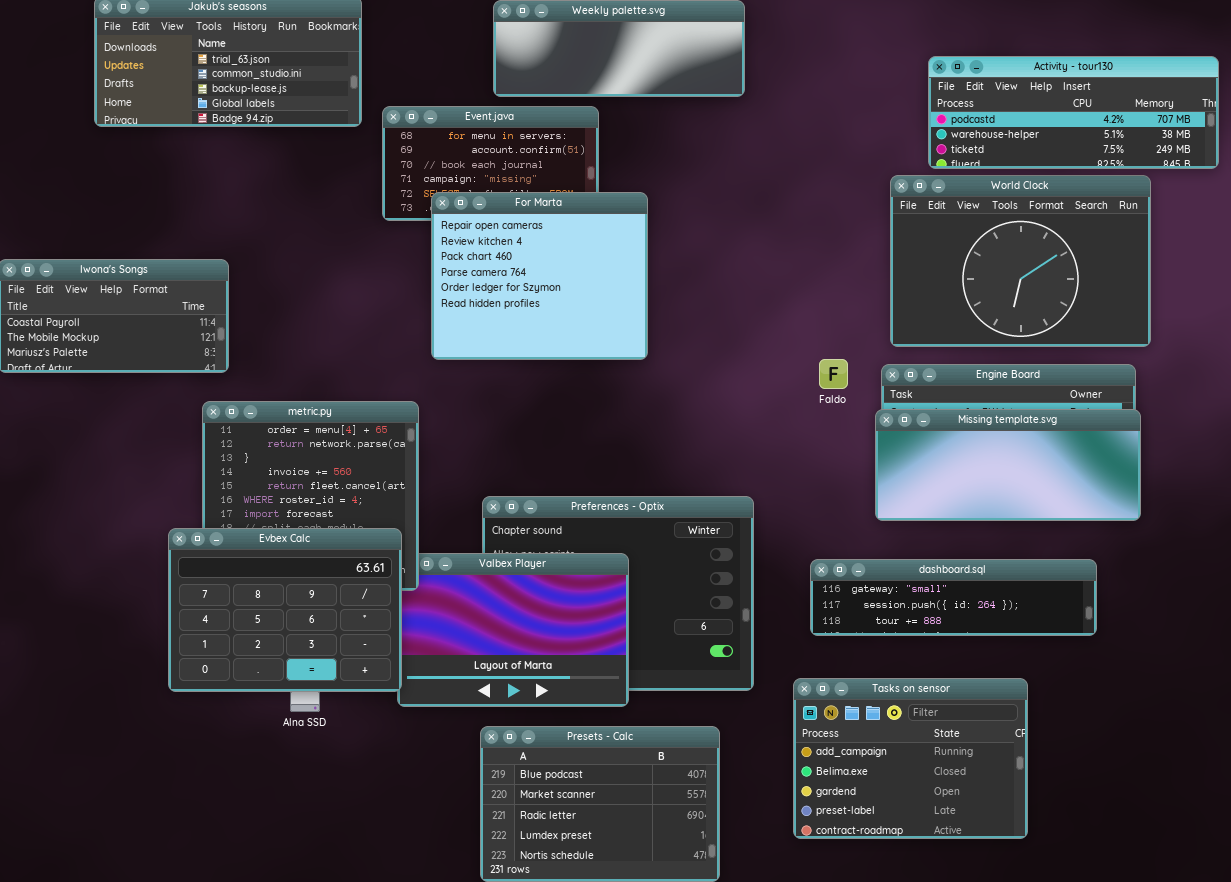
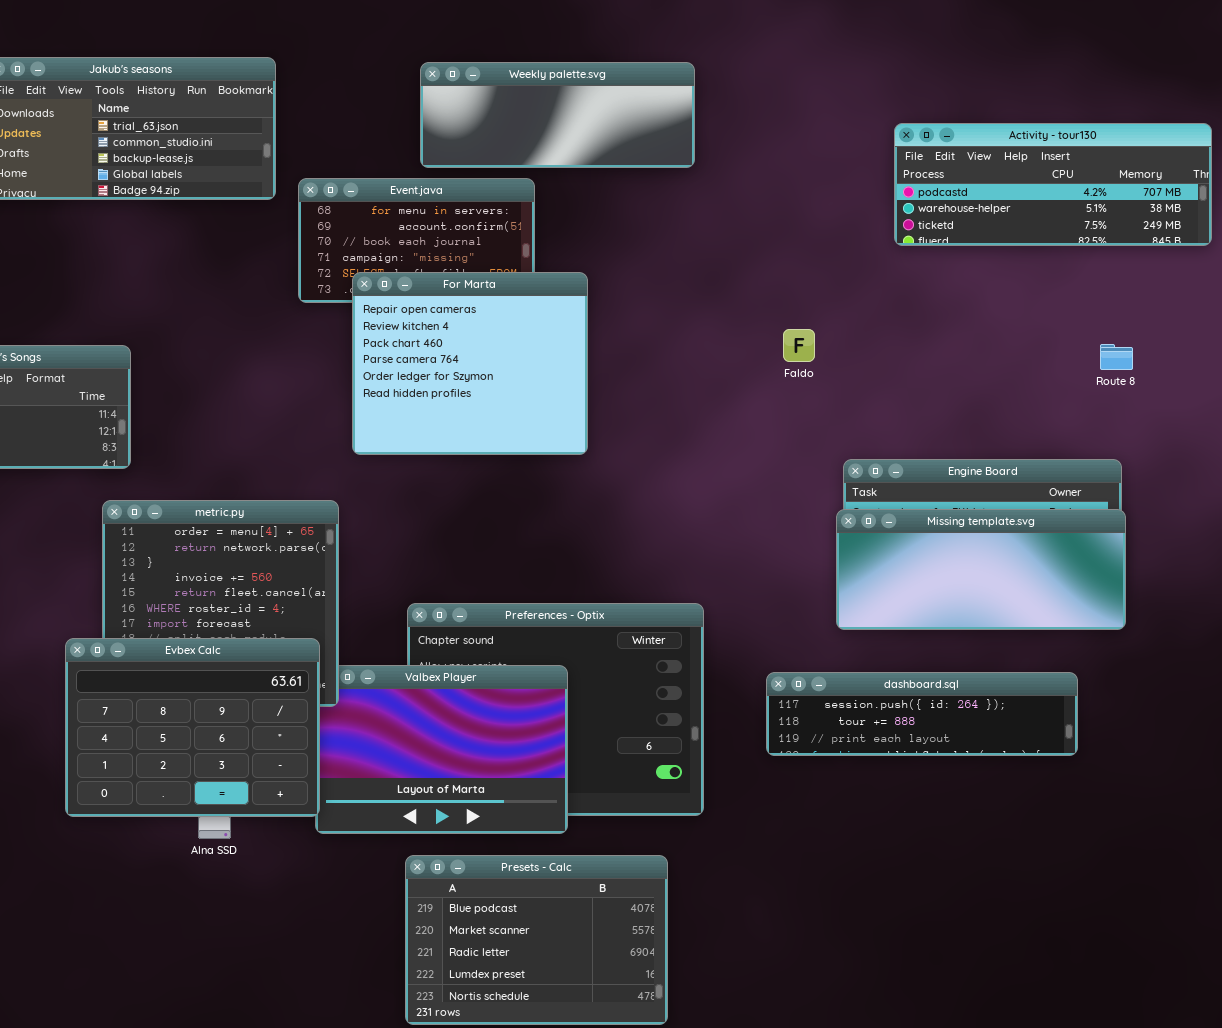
World Clock: [890,175,1151,347] -> none, closed
Faldo: [819,359,848,389] -> [783,329,815,362], moved
dashboard.sql: [810,559,1097,636] -> [766,672,1078,756], scrolled down 1 row
Tasks on sensor: [793,678,1028,839] -> none, closed

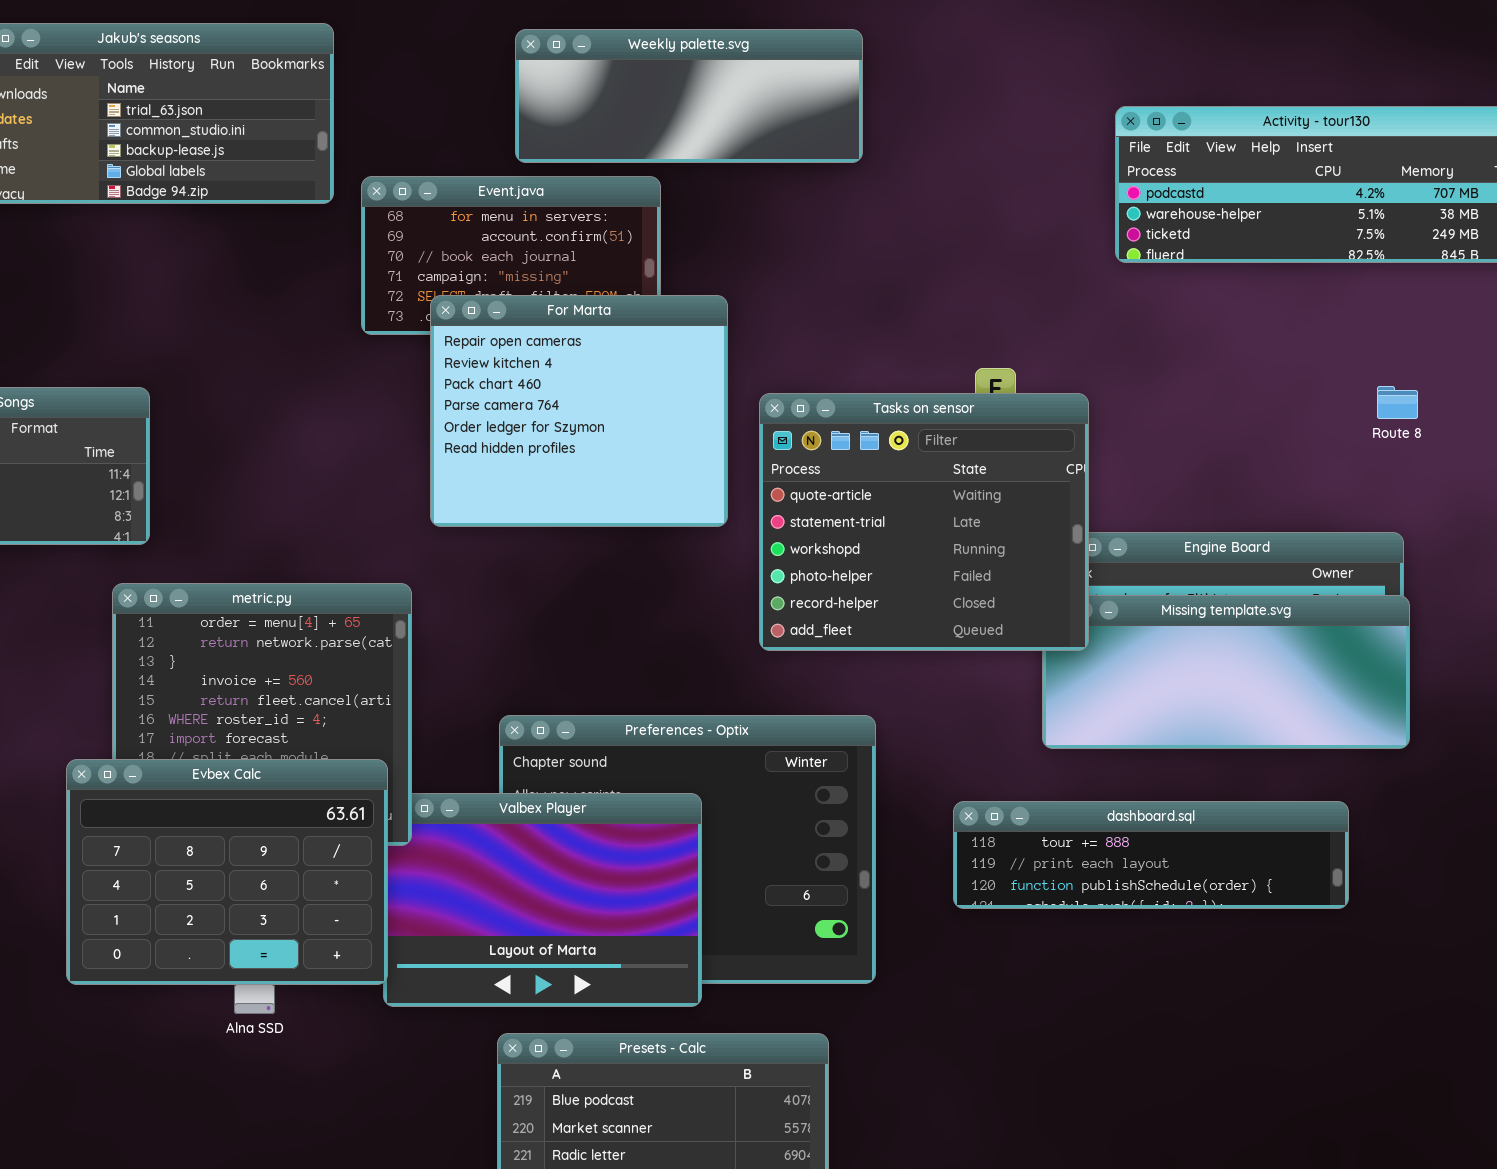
Tasks on sensor: none -> [759,393,1089,651], opened
dashboard.sql: [766,672,1078,756] -> [953,801,1349,909], scrolled down 1 row

